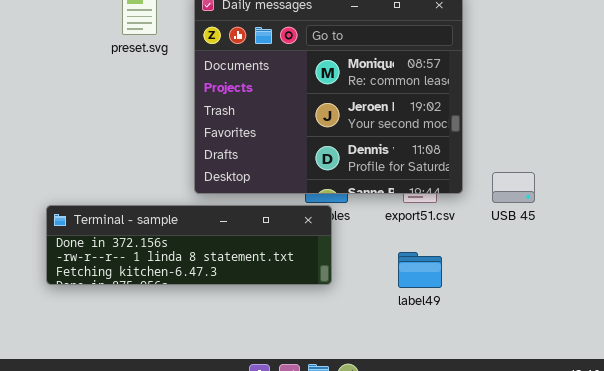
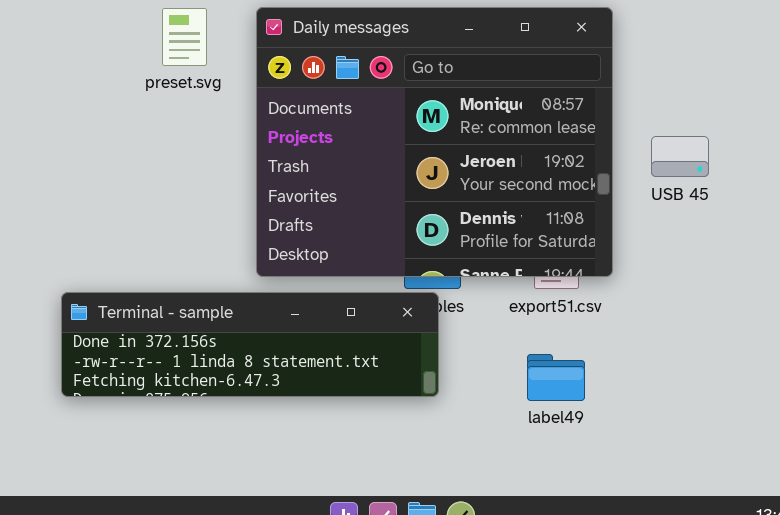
USB 45: [492,172,535,203] -> [651,136,709,177], moved

